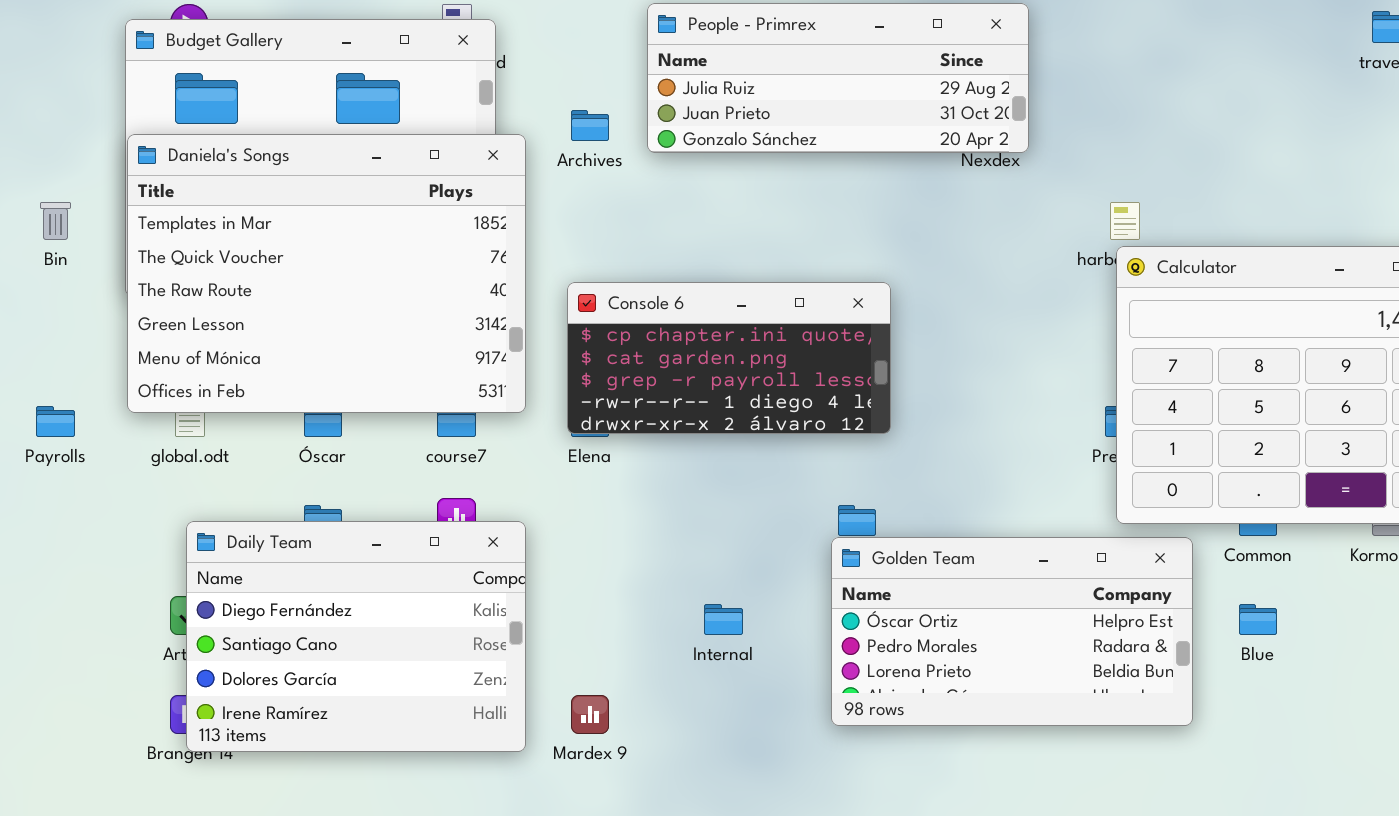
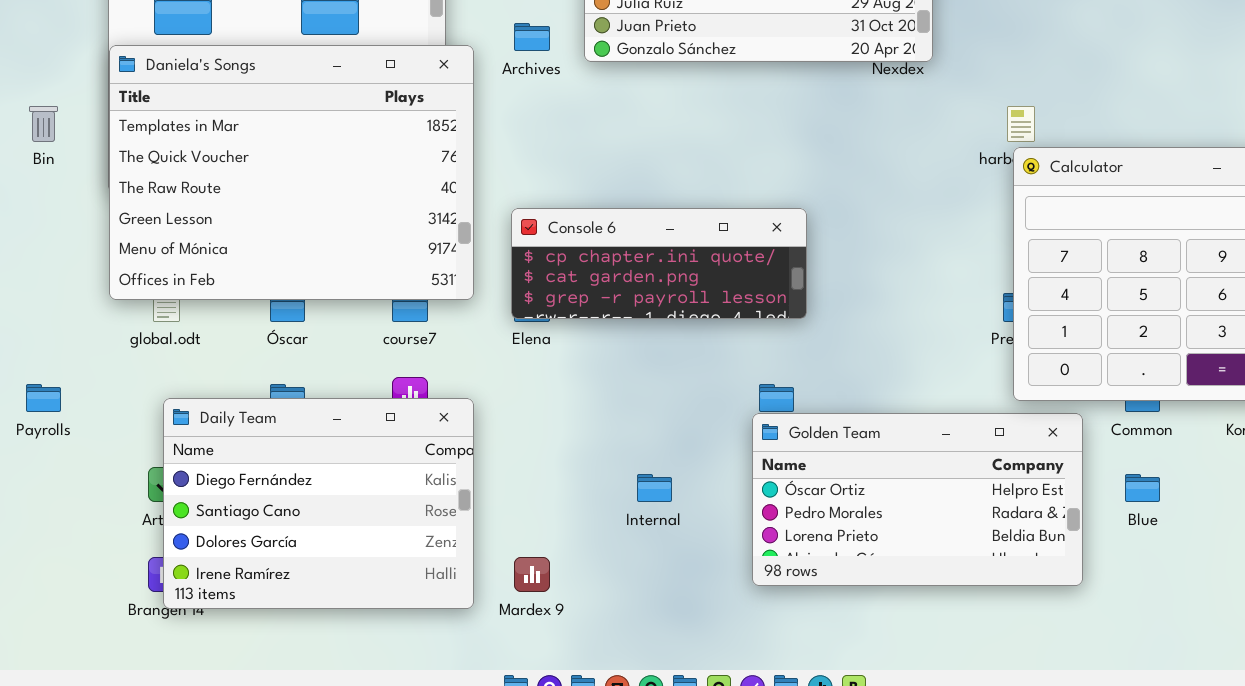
Console 6: [567,282,891,434] -> [511,208,807,319], resized
Payrolls: [36,406,75,437] -> [26,384,61,412], moved

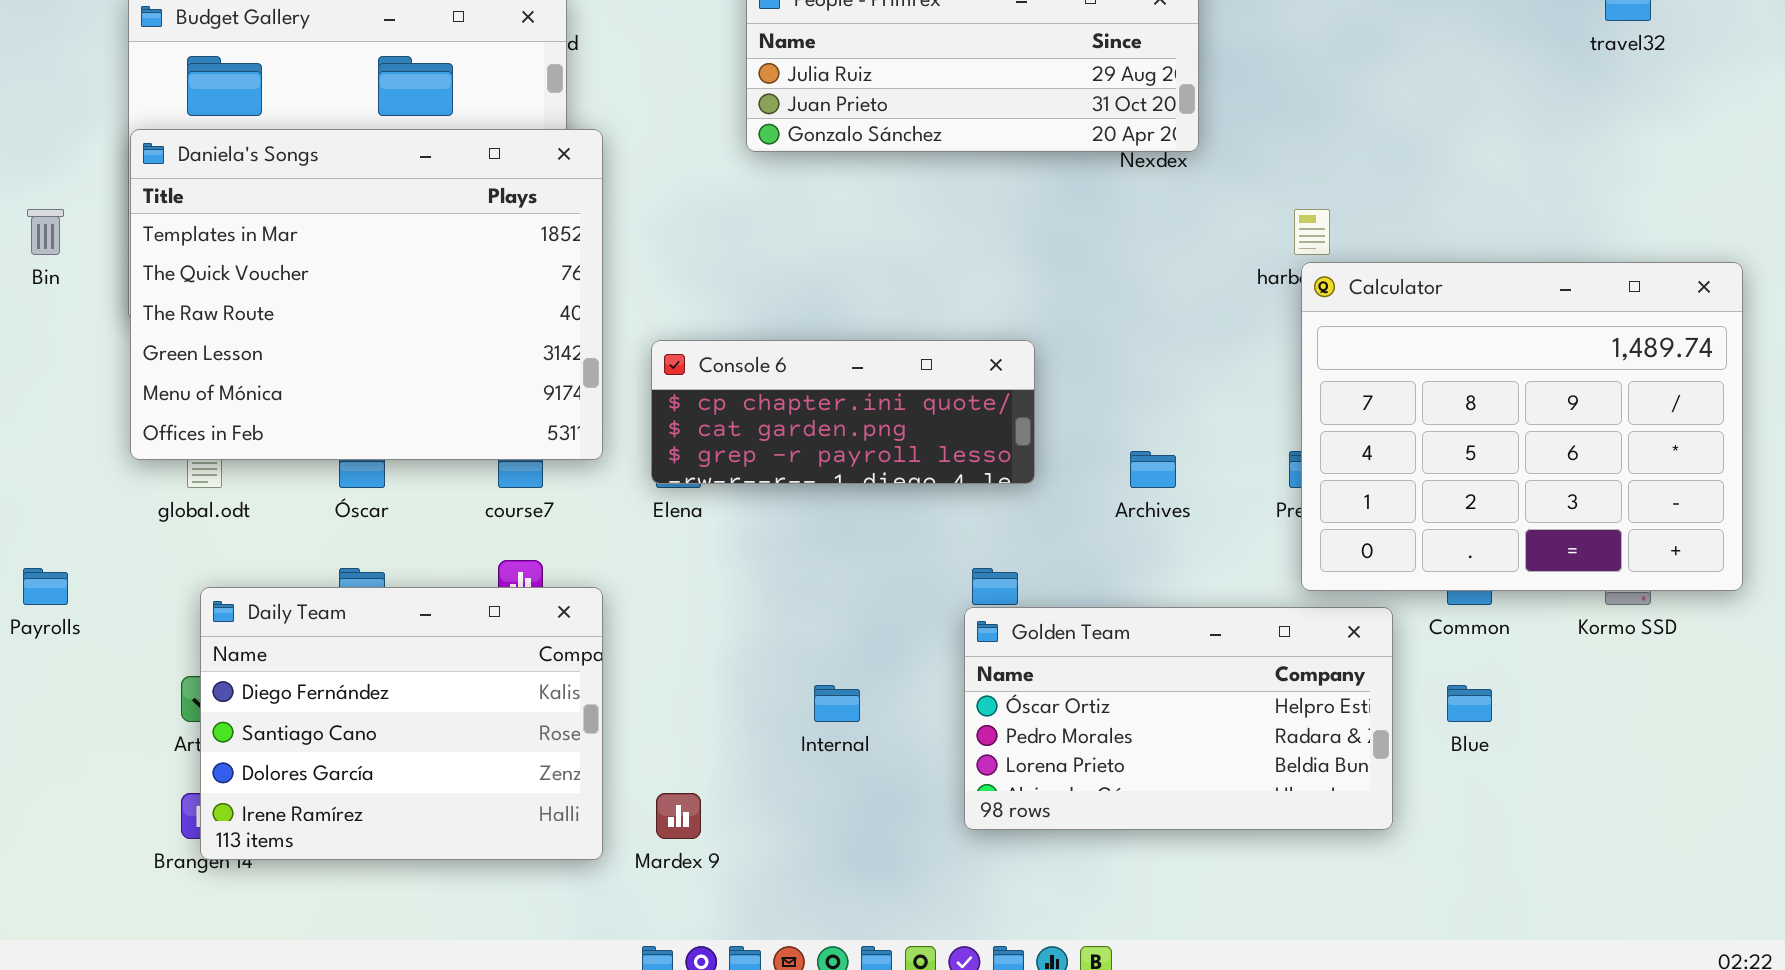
Archives: [514,23,550,51] -> [1130,451,1176,488], moved

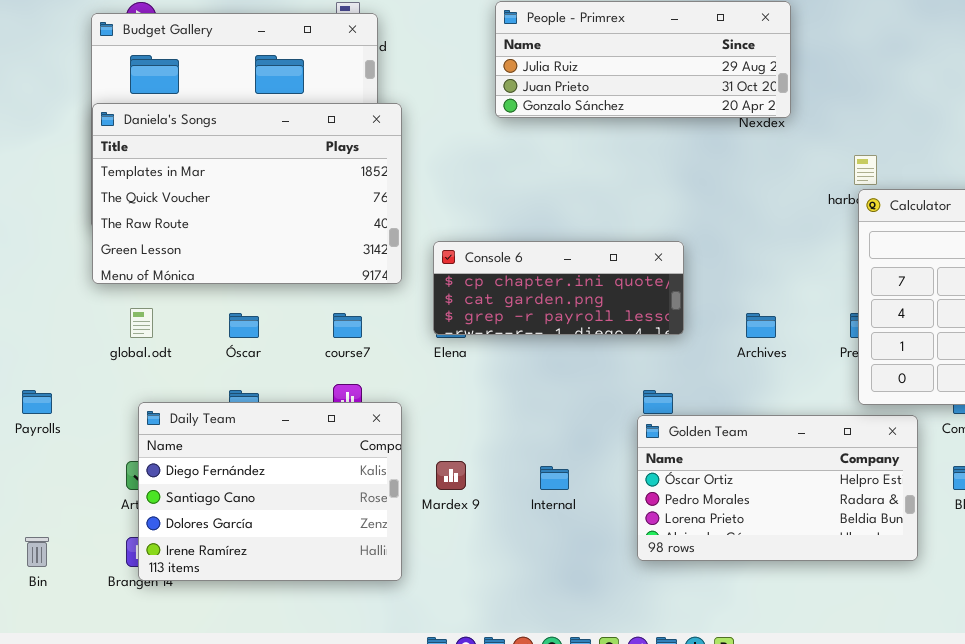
Daniela's Songs: [130,129,603,460] -> [92,103,402,284], resized
Bin: [27,209,64,255] -> [25,537,49,567], moved
Mardex 9: [656,793,701,839] -> [436,461,466,490], moved

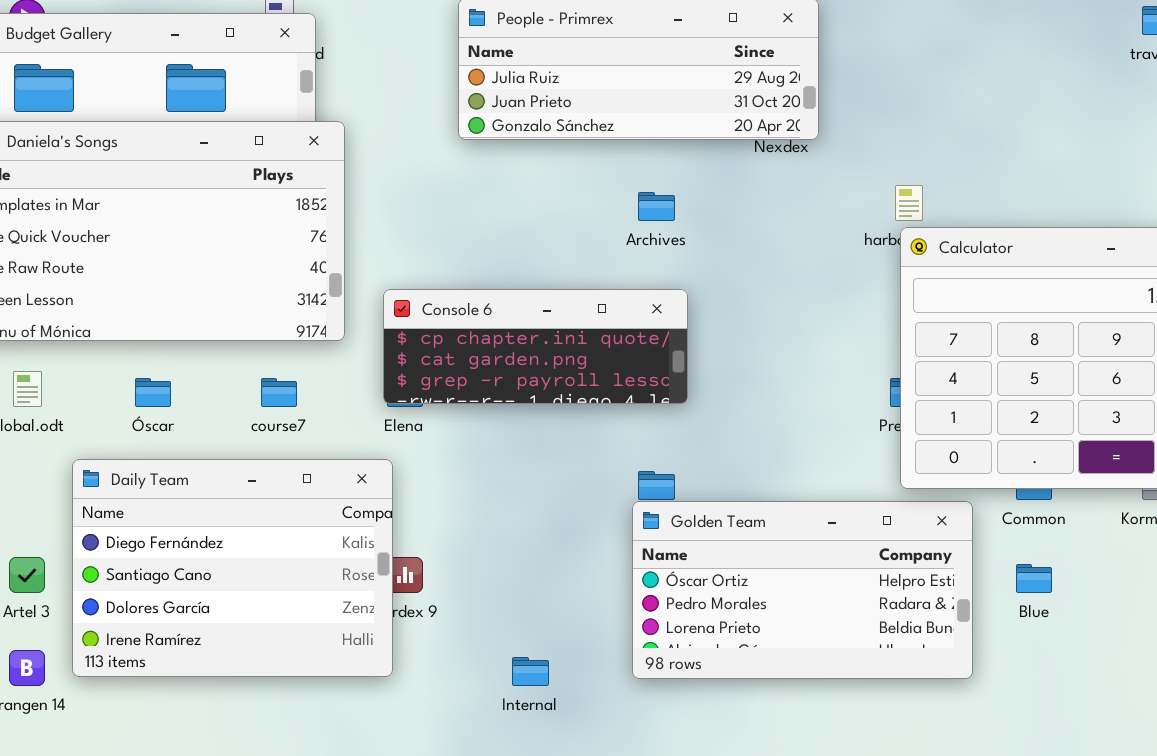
Archives: [746,313,776,338] -> [638,192,675,221], moved
Daily Team: [138,402,402,581] -> [72,459,393,677], moved
Internal: [540,466,569,490] -> [512,657,549,686], moved

